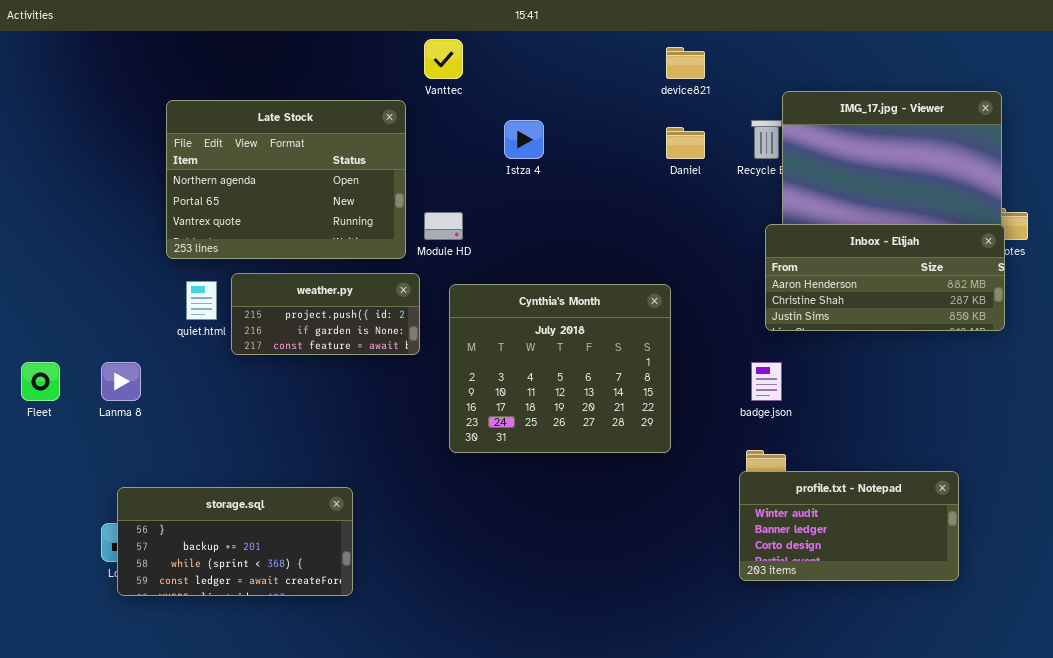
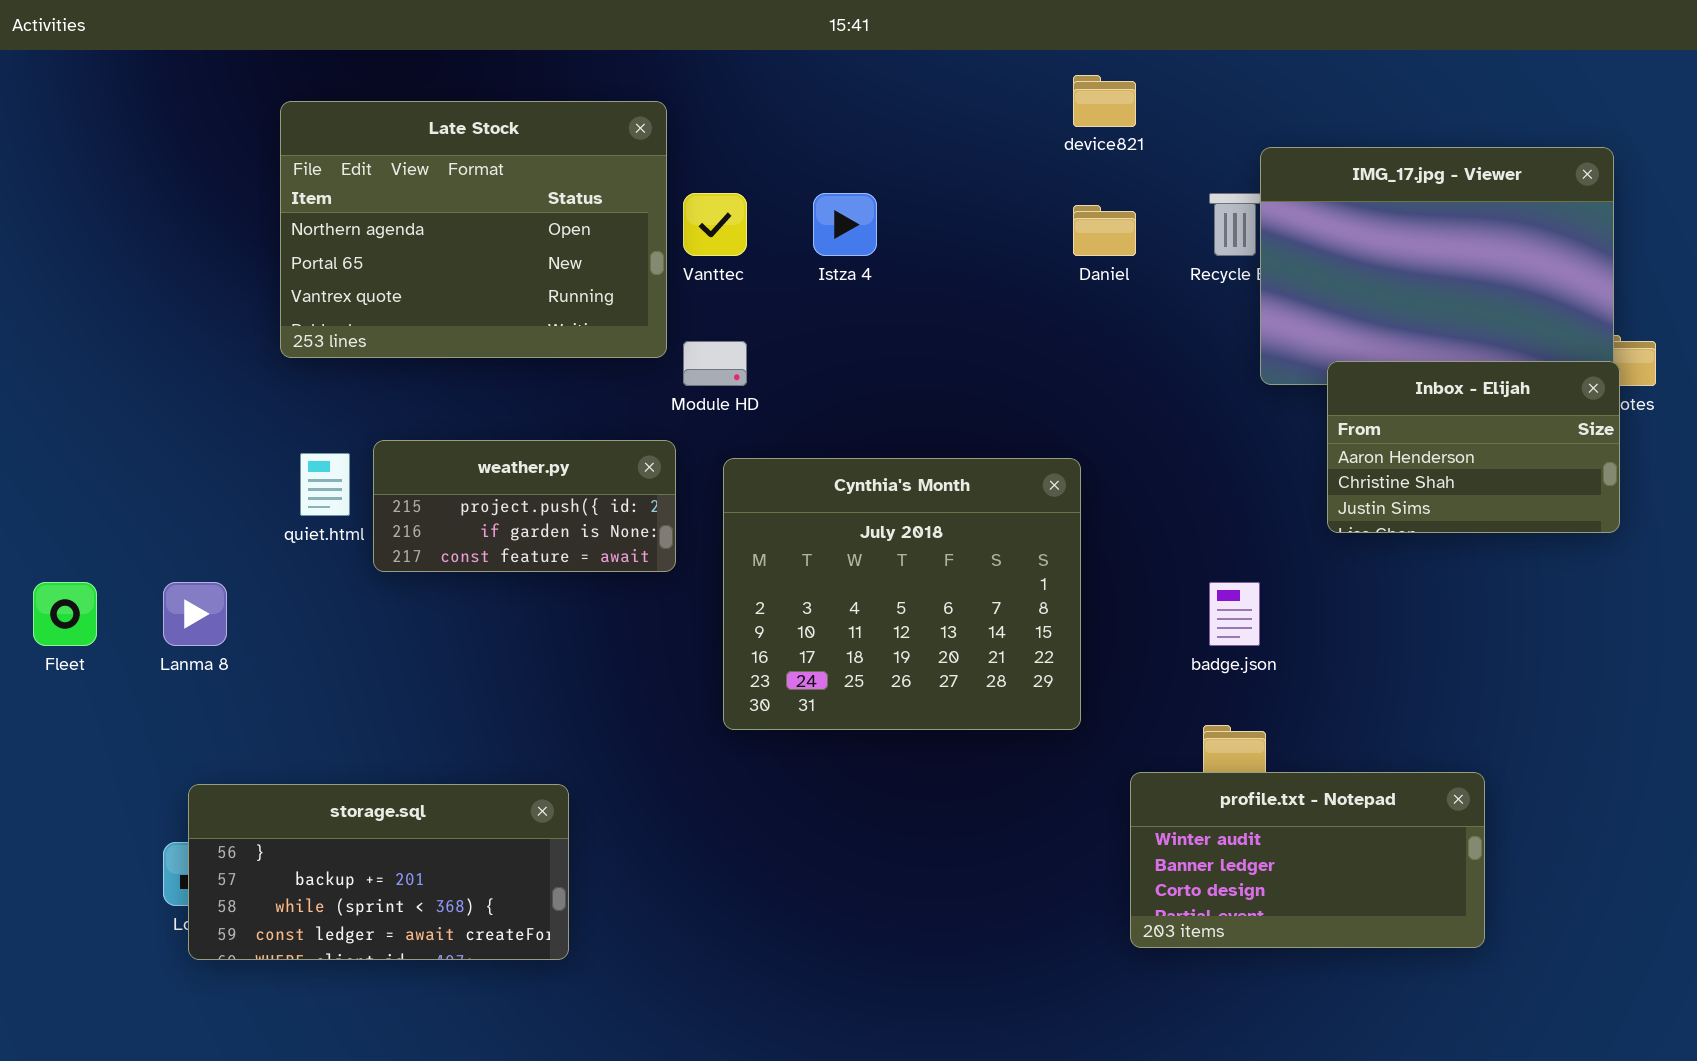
Vanttec: [424,39,463,79] -> [683,193,747,256], moved
Late Stock: [166,100,406,259] -> [280,101,667,358], moved
Inbox - Elijah: [765,224,1005,331] -> [1327,361,1620,533], resized
profile.txt - Notepad: [739,471,959,581] -> [1130,772,1485,948], moved

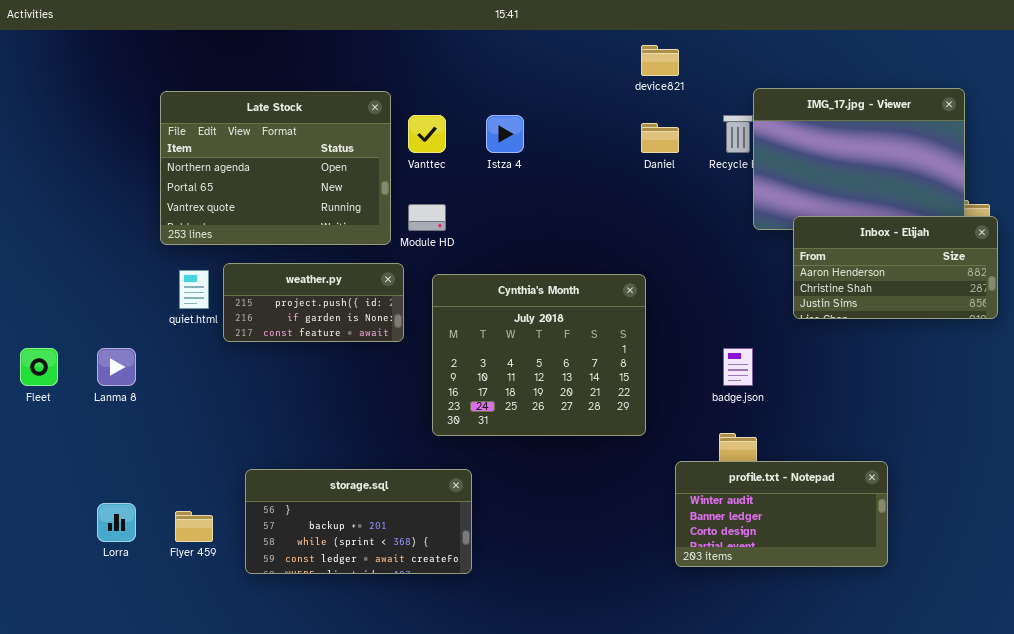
Late Stock: [280,101,667,358] -> [160,91,391,245], moved
Inbox - Elijah: [1327,361,1620,533] -> [793,216,998,319], resized
storage.sql: [188,784,569,960] -> [245,469,472,574], moved

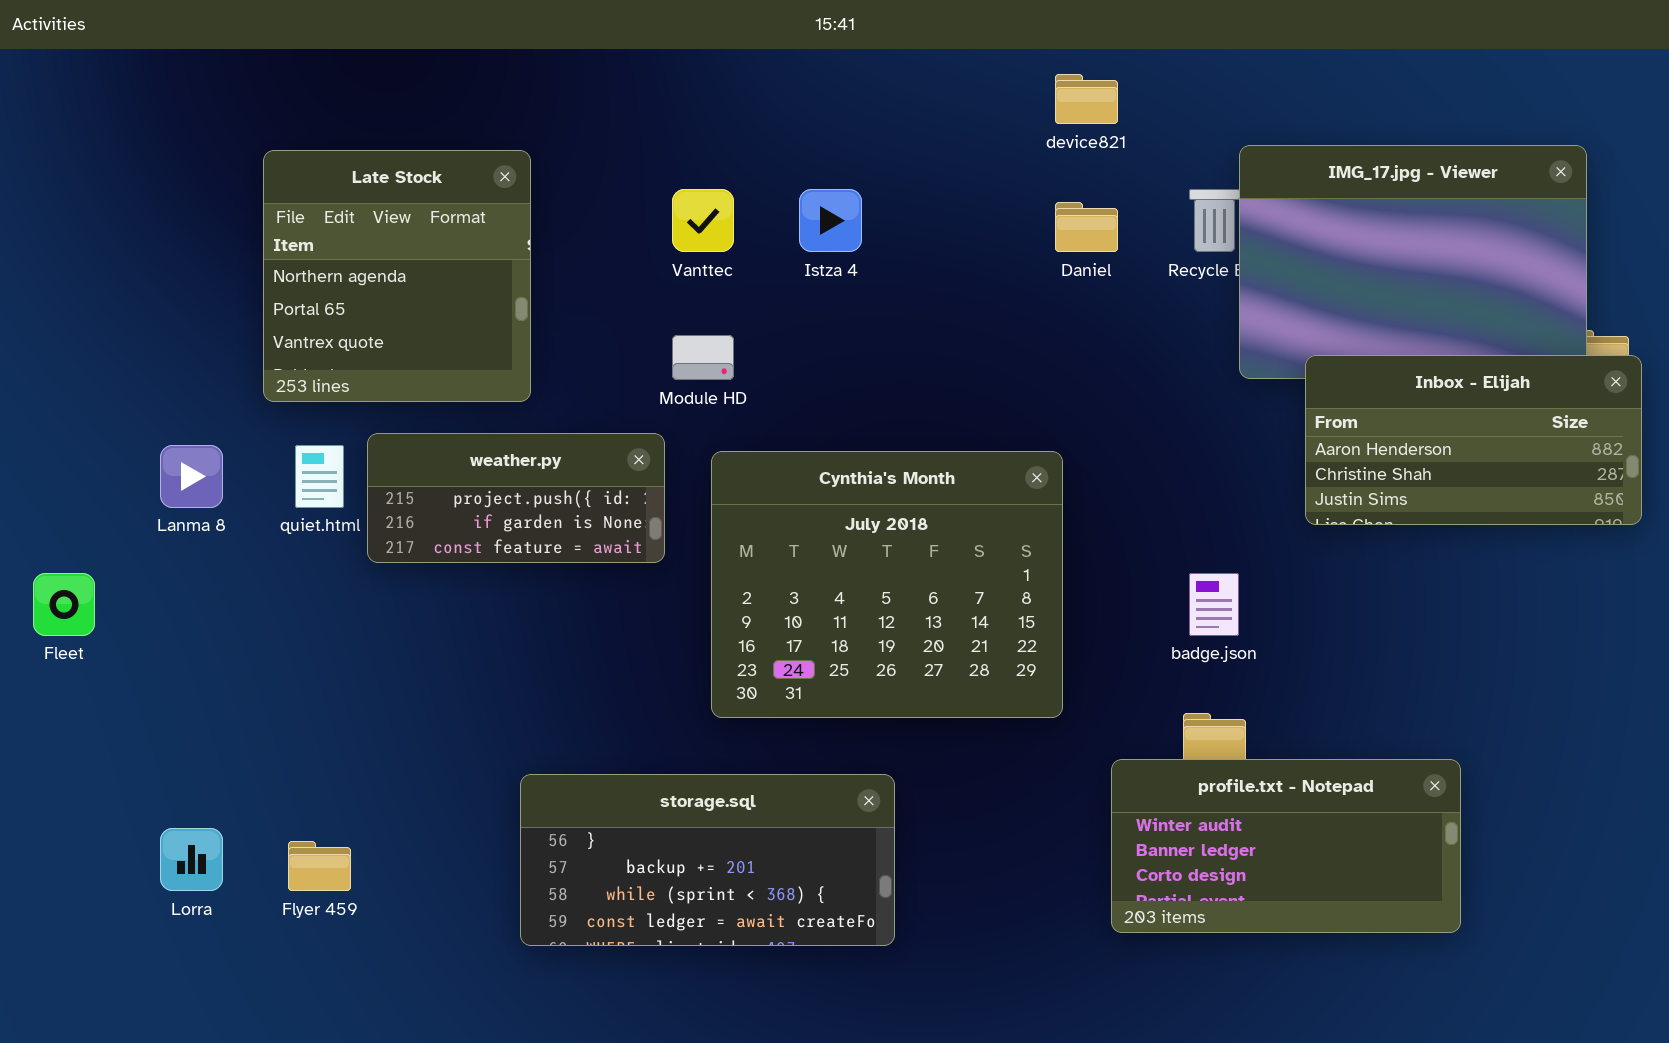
Late Stock: [160,91,391,245] -> [263,150,531,402], resized
Lanma 8: [97,348,136,386] -> [160,445,223,508], moved
storage.sql: [245,469,472,574] -> [520,774,895,946], moved

